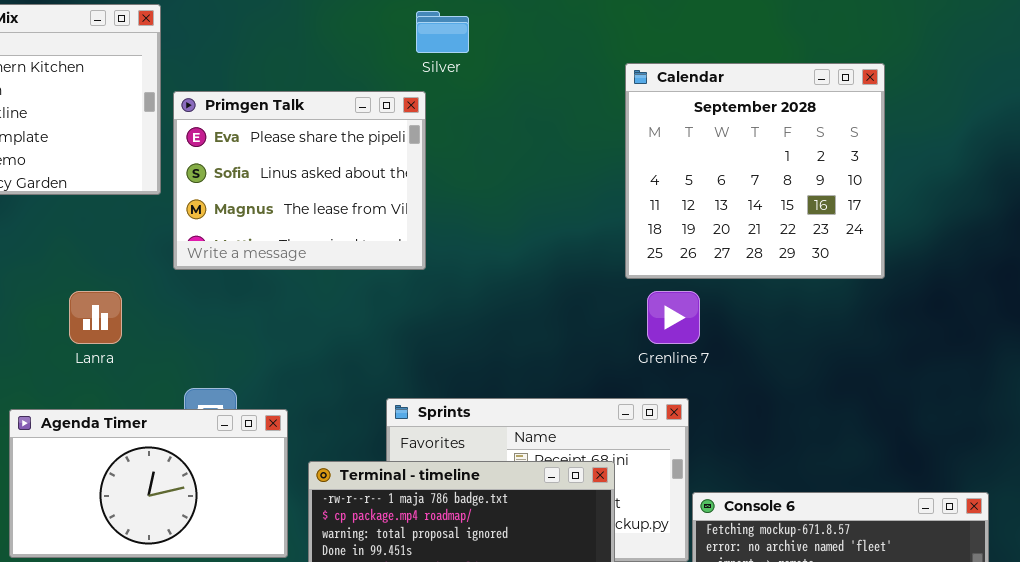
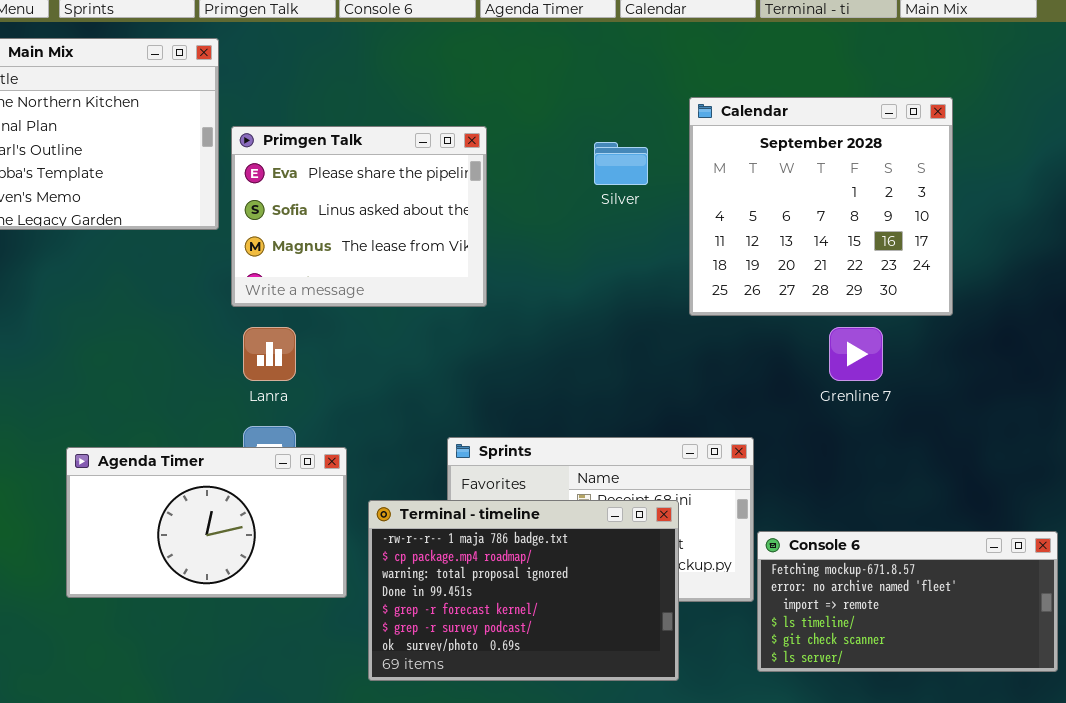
Silver: [416,11,469,53] -> [594,142,648,185], moved
Lanra: [69,291,122,344] -> [243,327,296,381], moved
Grenline 7: [647,291,700,344] -> [829,327,883,381], moved

